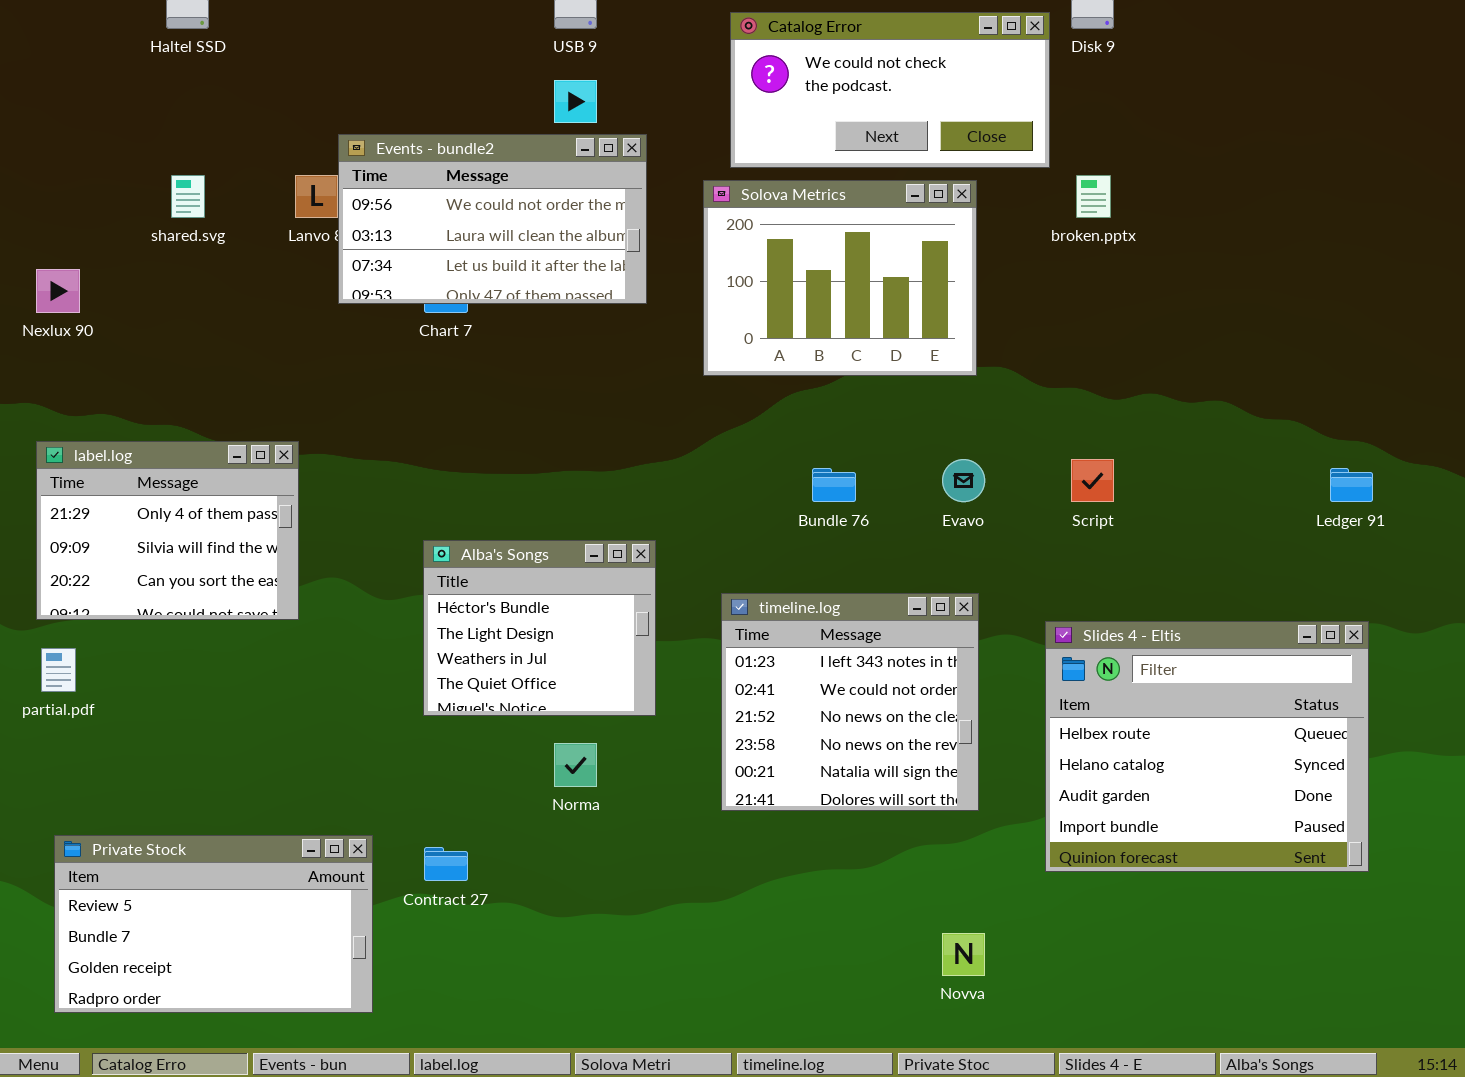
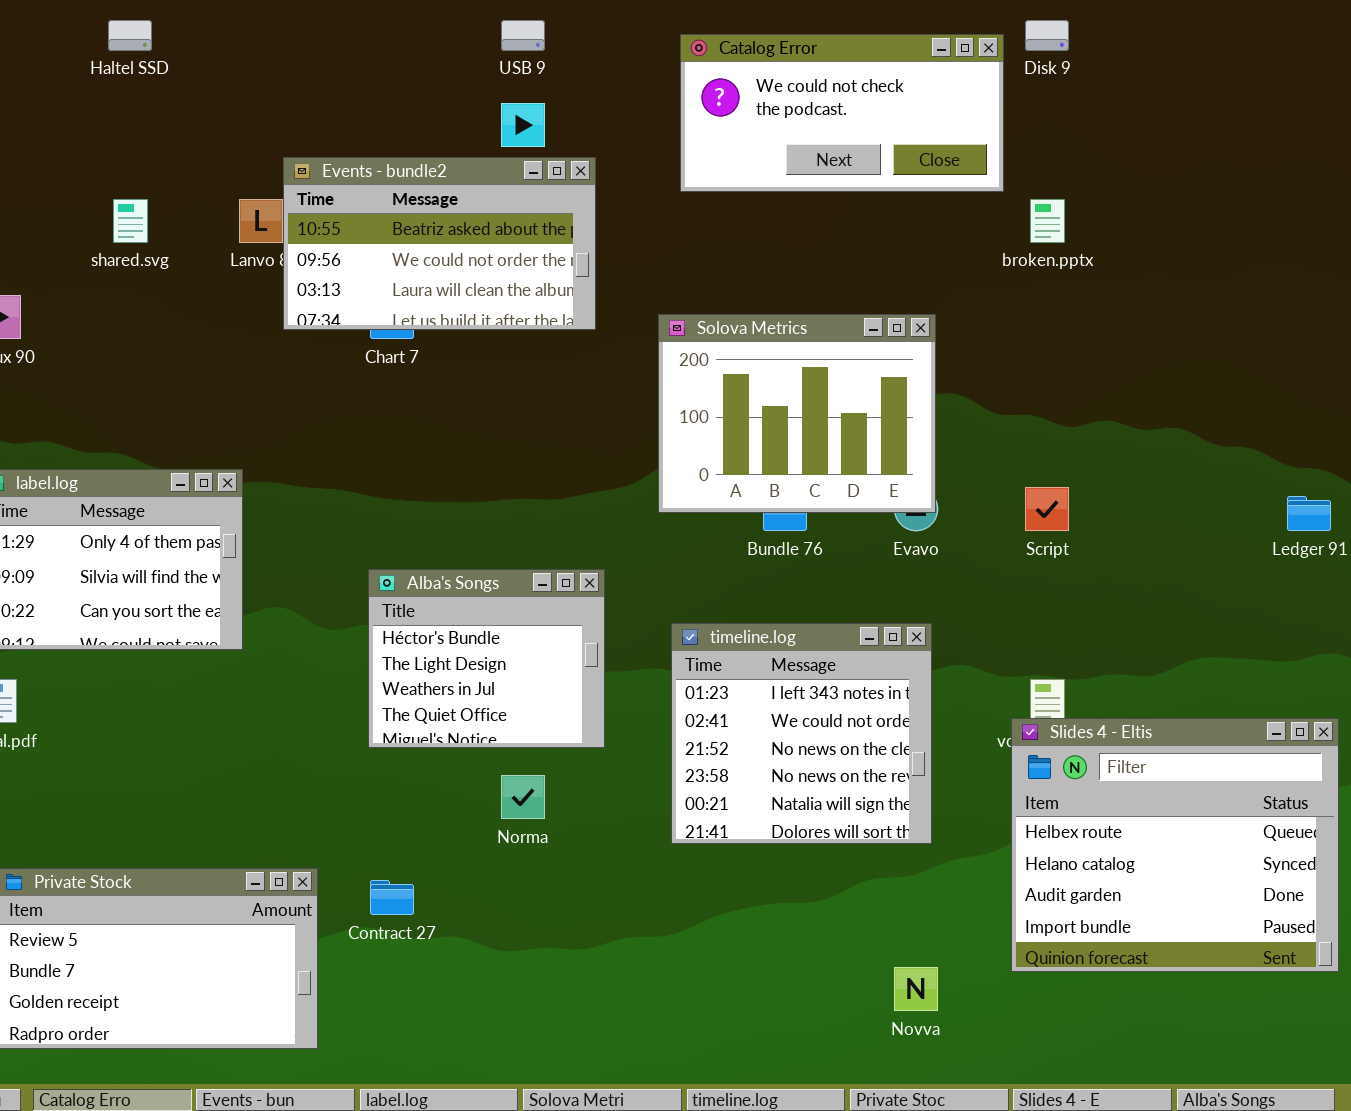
Events - bundle2: [338,134,647,304] -> [283,157,596,330], scrolled up 1 row
Solova Metrics: [703,180,977,376] -> [658,314,936,513], moved
Slides 4 - Eltis: [1045,621,1369,872] -> [1011,718,1339,972], moved

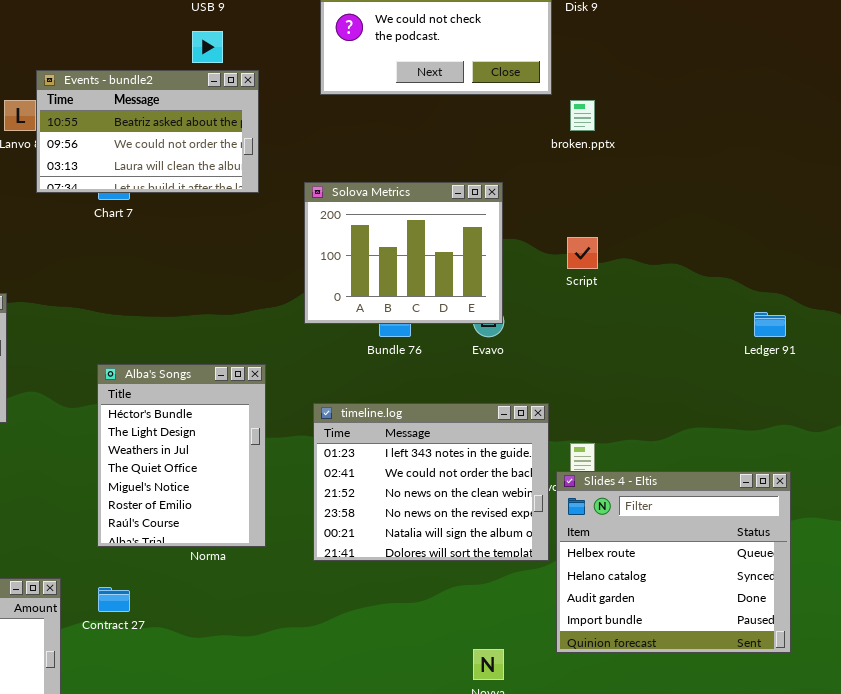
Script: [1025,487,1069,531] -> [567,237,598,269], moved
Alba's Songs: [368,569,605,748] -> [97,364,266,547], resized
timeline.log: [671,623,932,844] -> [313,403,549,561], resized

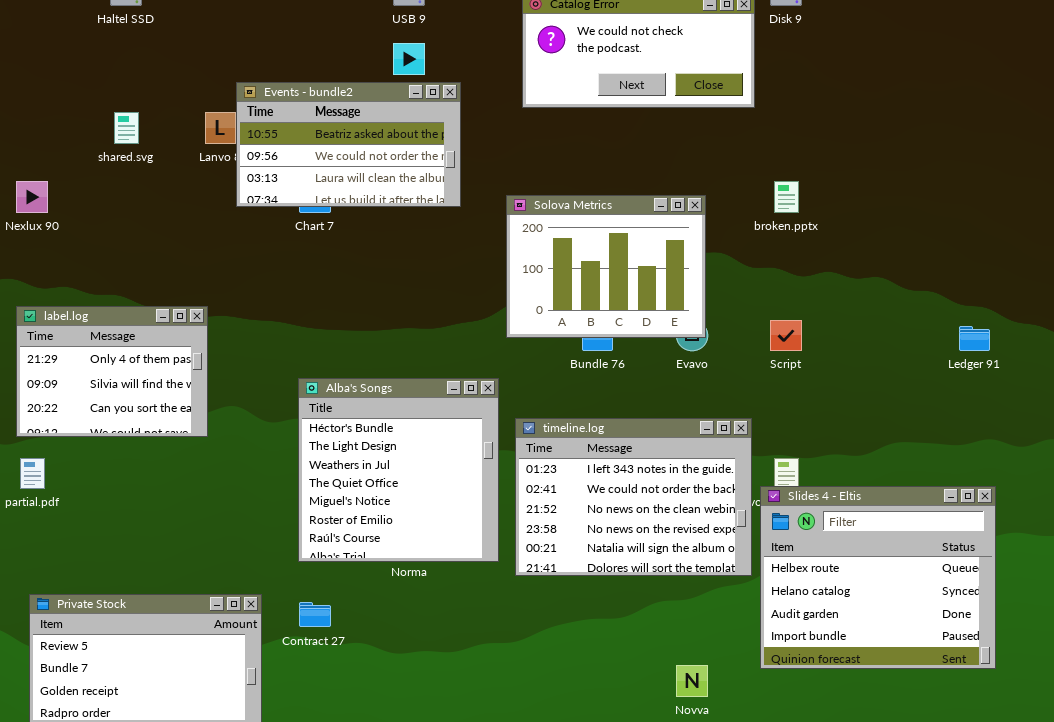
broken.pptx: [570,100,595,131] -> [774,181,799,213], moved
Script: [567,237,598,269] -> [770,320,802,351], moved
Alba's Songs: [97,364,266,547] -> [298,378,499,562], resized

